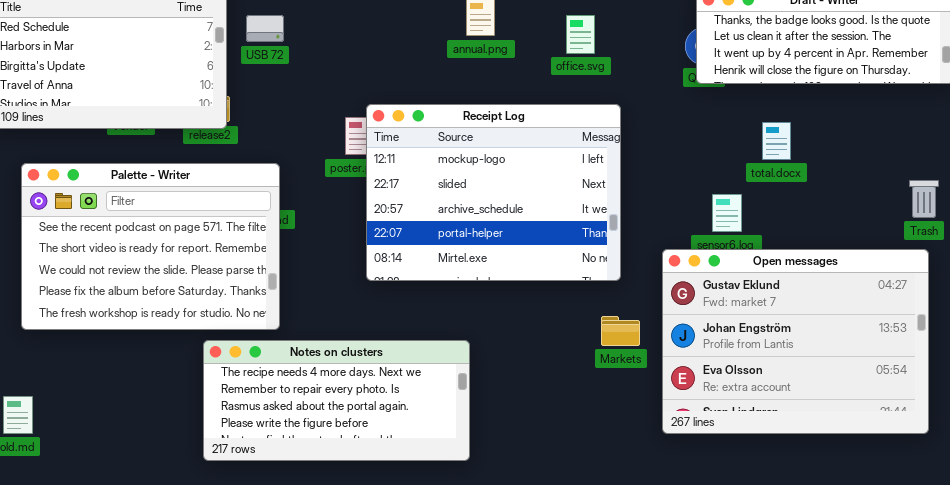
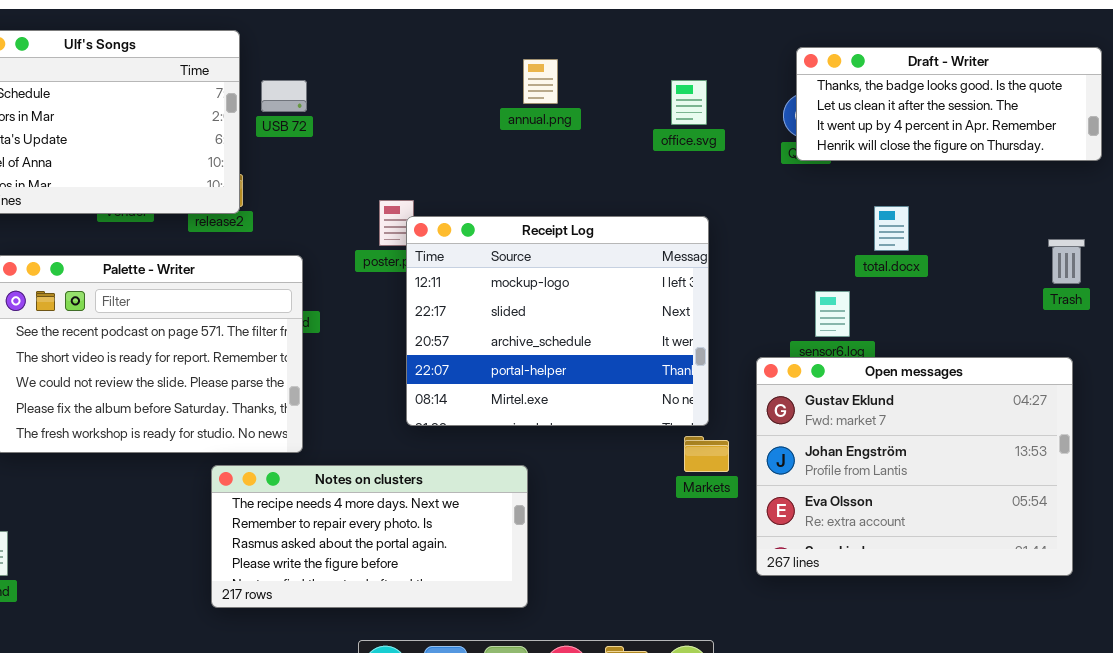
office.svg: [566,15,595,54] -> [671,80,707,125], moved
Receipt Log: [366,104,621,281] -> [406,216,709,426], moved
Trash: [909,180,939,218] -> [1048,239,1085,284], moved

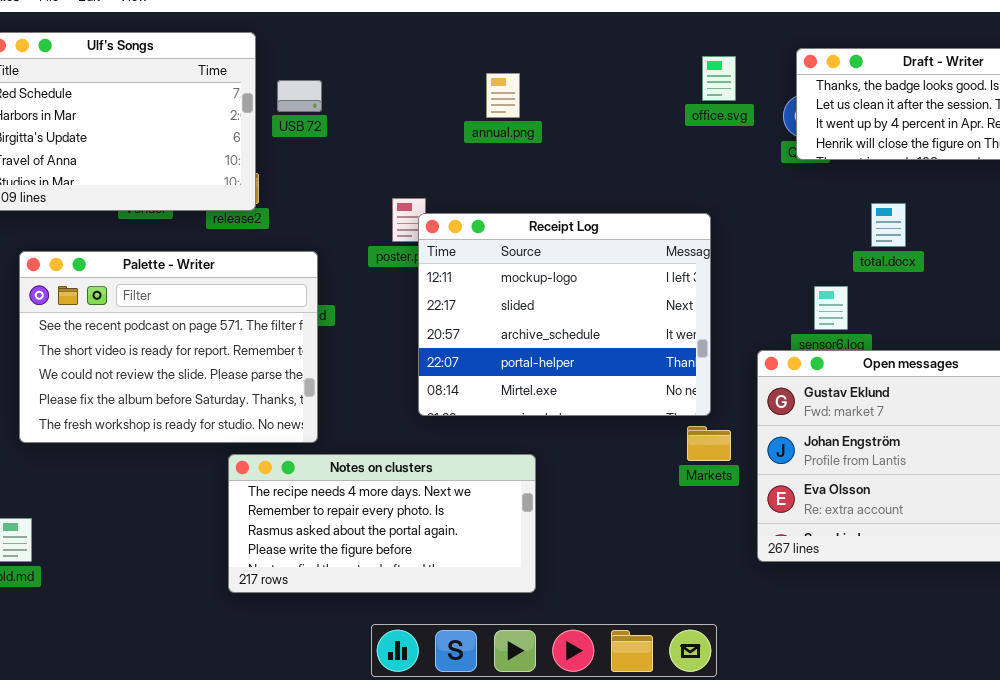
annual.png: [523,59,558,104] -> [486,73,520,118], moved
office.svg: [671,80,707,125] -> [702,56,736,101], moved

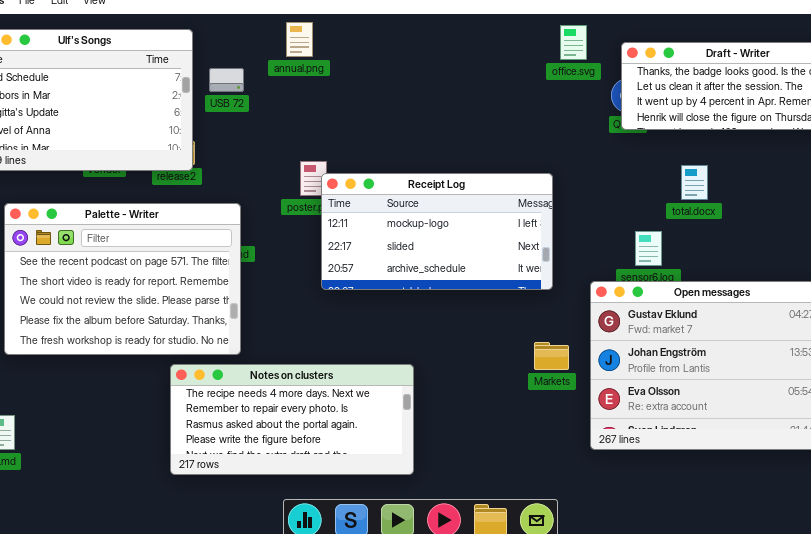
office.svg: [702,56,736,101] -> [560,25,587,60], moved
annual.png: [486,73,520,118] -> [286,22,313,57], moved
Receipt Log: [418,213,711,416] -> [321,173,553,290], resized

